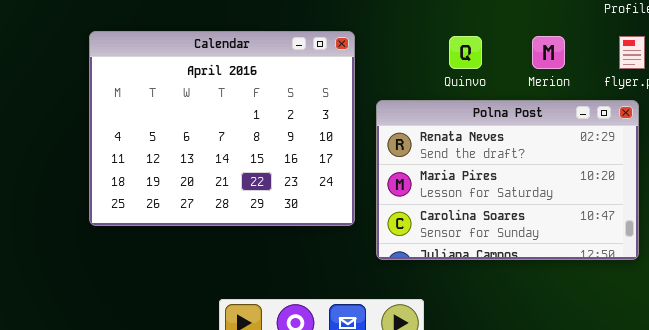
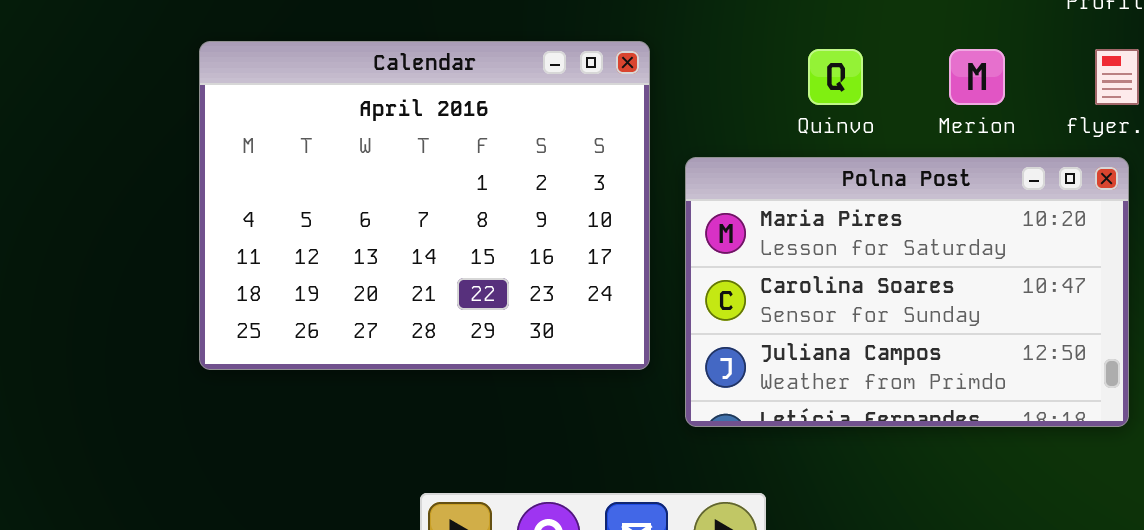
Polna Post: [376,100,639,260] -> [685,157,1129,427], scrolled down 1 row

